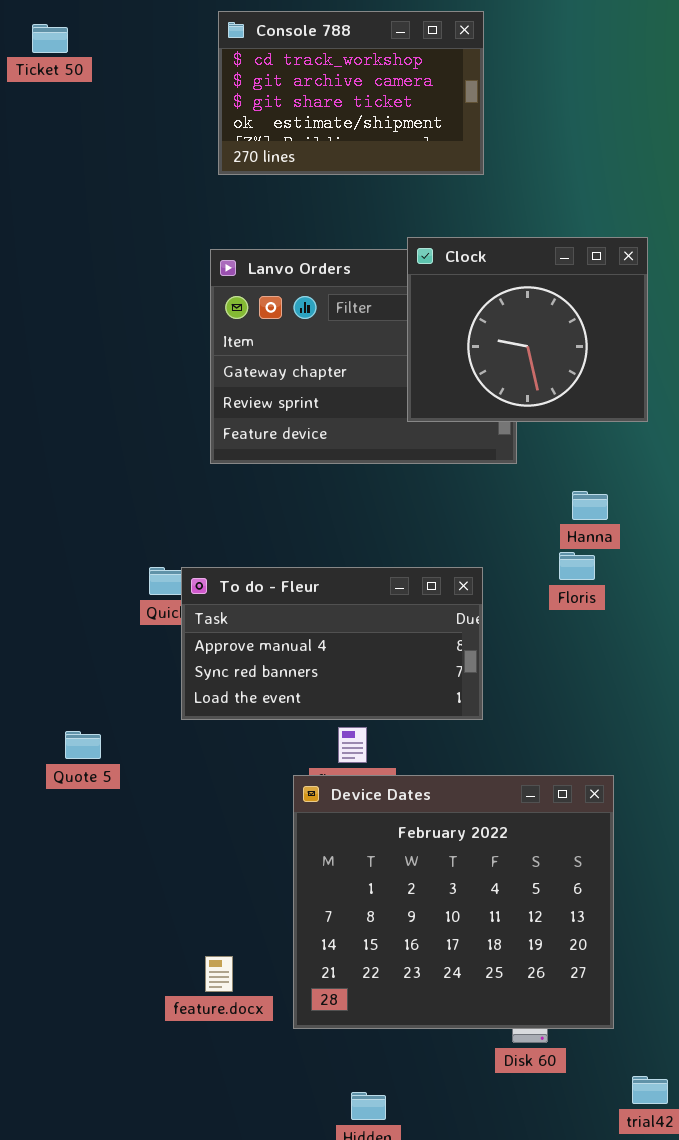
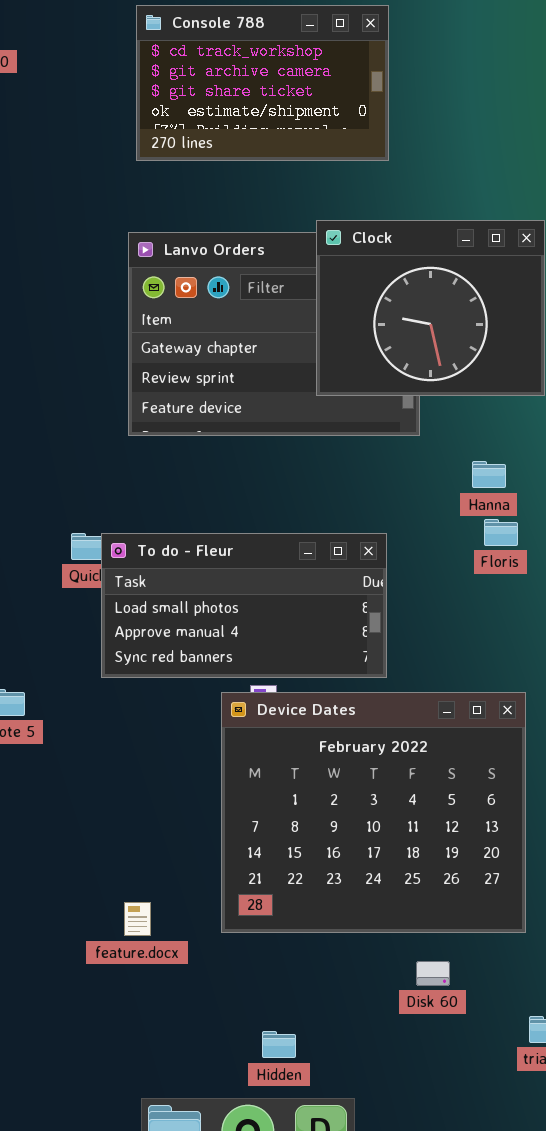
Floris: [559,552,595,580] -> [484,519,518,546], moved
To do - Fleur: [181,567,483,720] -> [101,533,387,678], scrolled up 1 row
Device Dates: [293,775,614,1029] -> [221,692,526,933], moved

